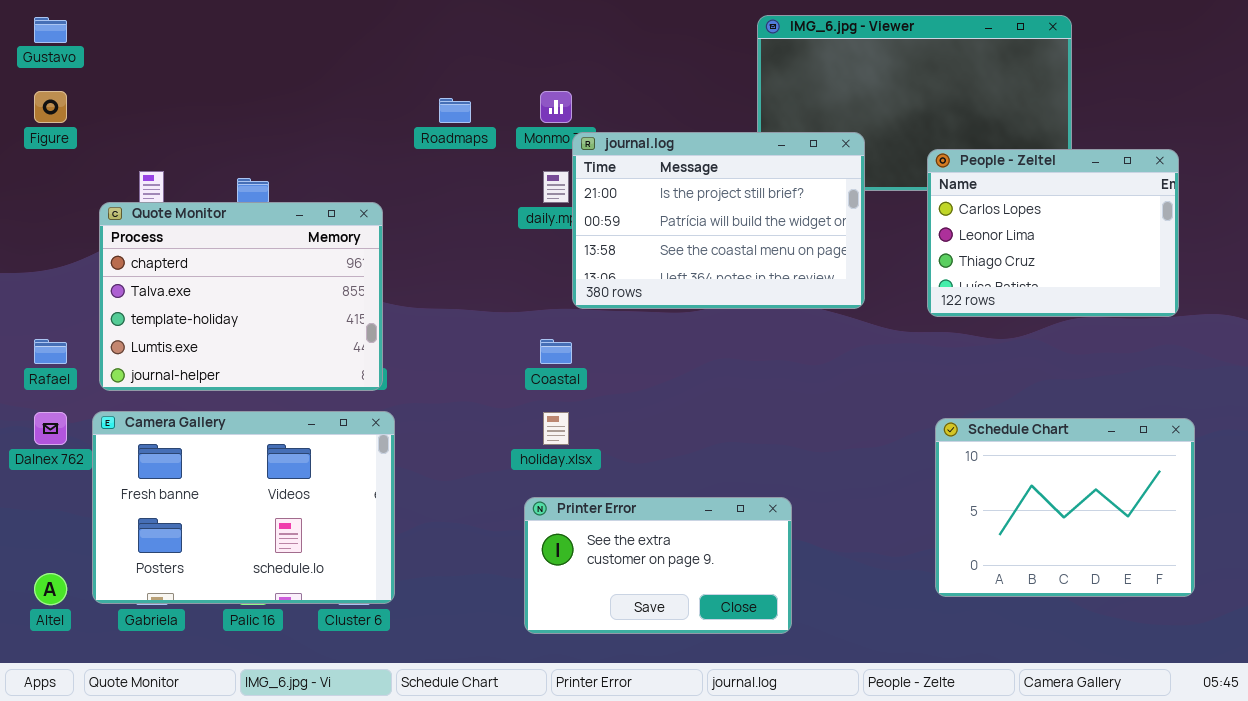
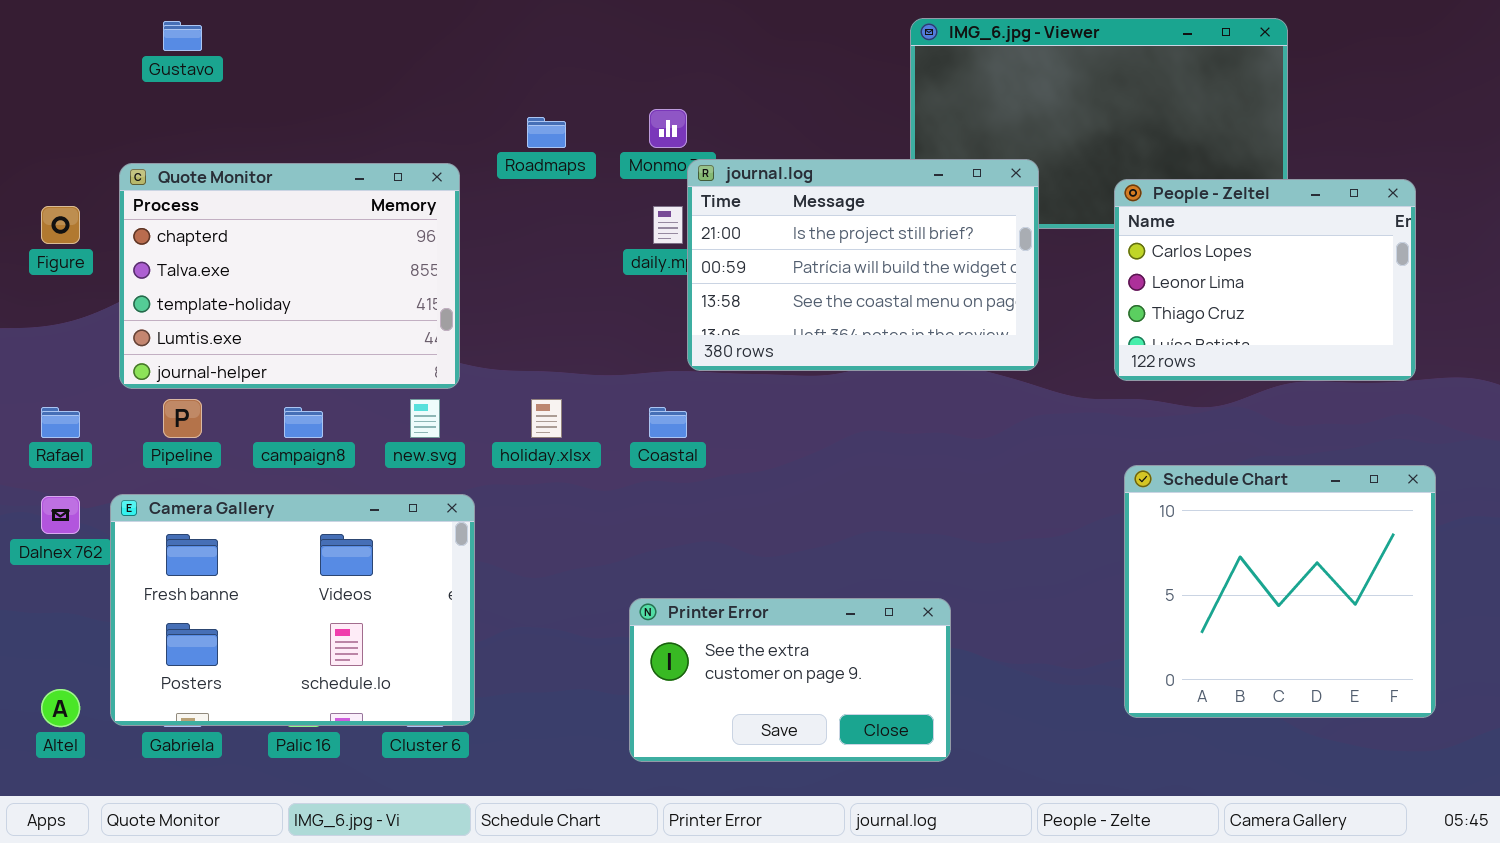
Gustavo: [34,17,67,43] -> [163,21,202,51], moved
Figure: [34,91,67,123] -> [41,206,80,244], moved
Quote Monitor: [99,202,383,391] -> [119,163,460,389], moved
holiday.xlsx: [543,412,569,445] -> [531,399,562,438], moved
Schedule Chart: [935,418,1195,597] -> [1124,465,1436,718], resized

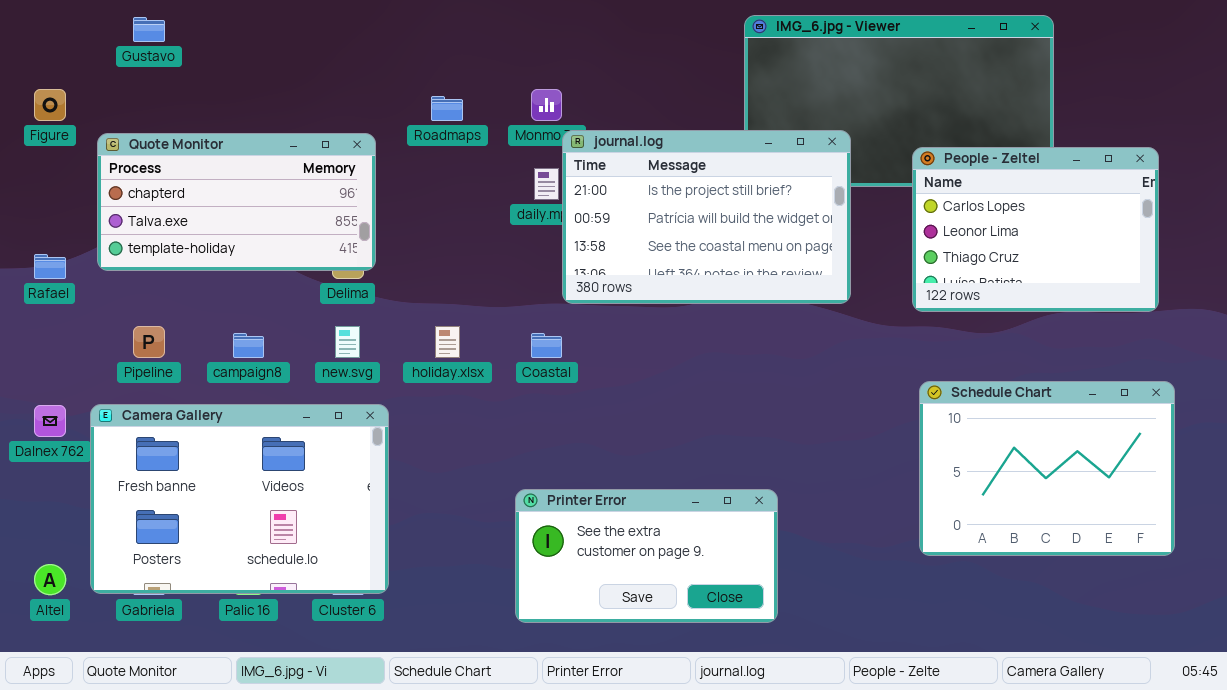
Quote Monitor: [119,163,460,389] -> [97,133,376,271], resized
Figure: [41,206,80,244] -> [34,89,66,121], moved
Rafael: [41,407,80,438] -> [34,254,66,279], moved
Schedule Chart: [1124,465,1436,718] -> [919,381,1175,556], resized

